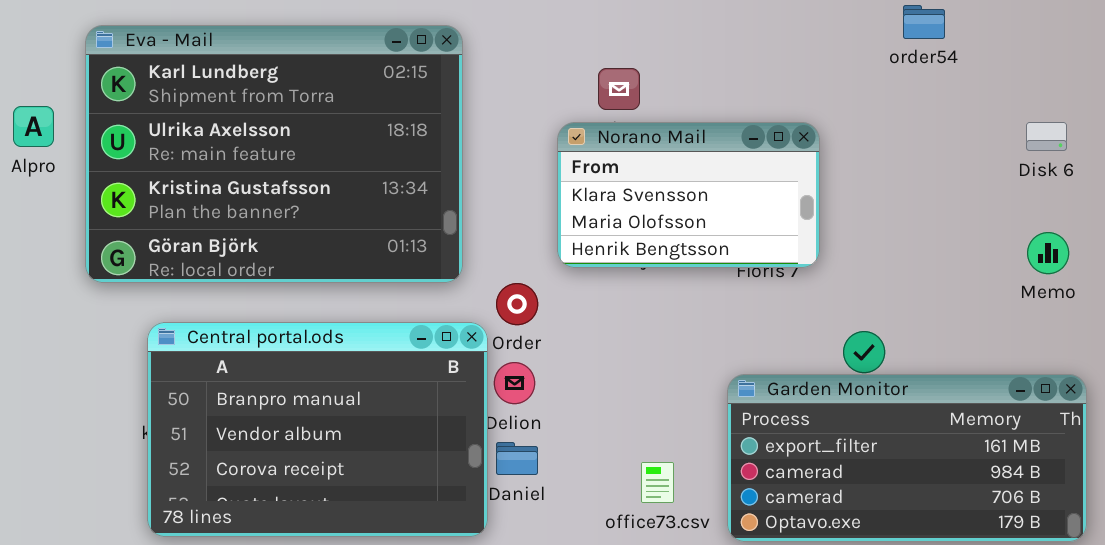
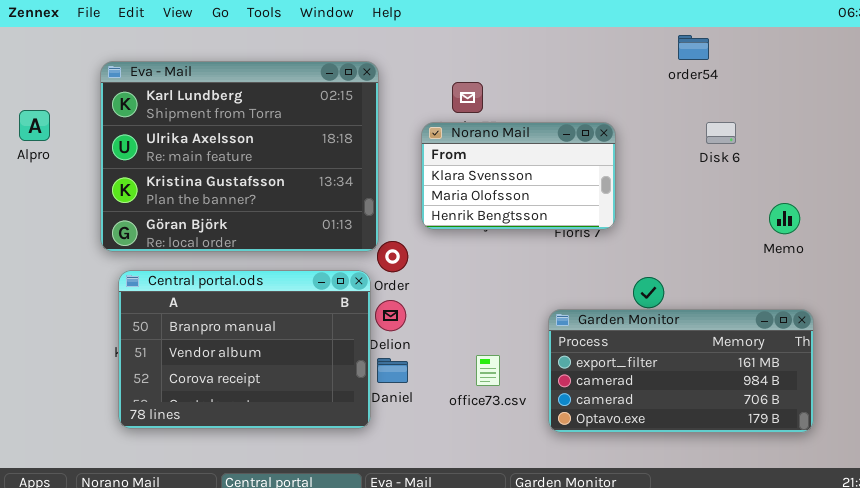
Eva - Mail: [85,25,463,283] -> [100,61,379,252], moved
Disk 6: [1026,122,1067,151] -> [706,122,736,144], moved
office73.csv: [641,462,674,503] -> [476,355,500,386], moved

